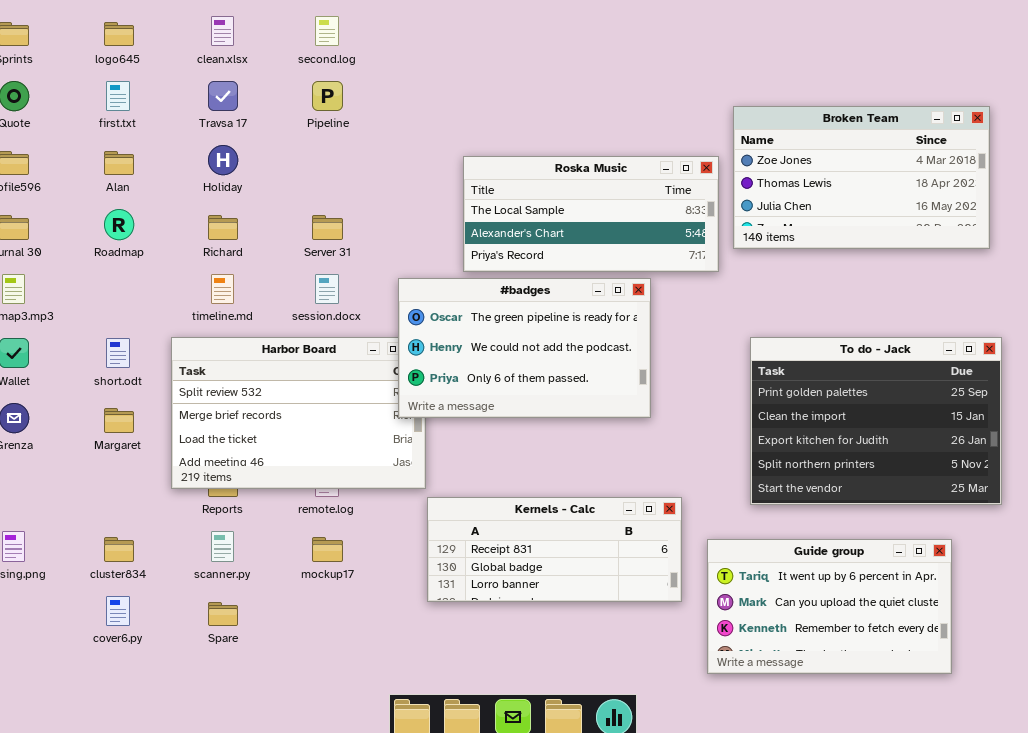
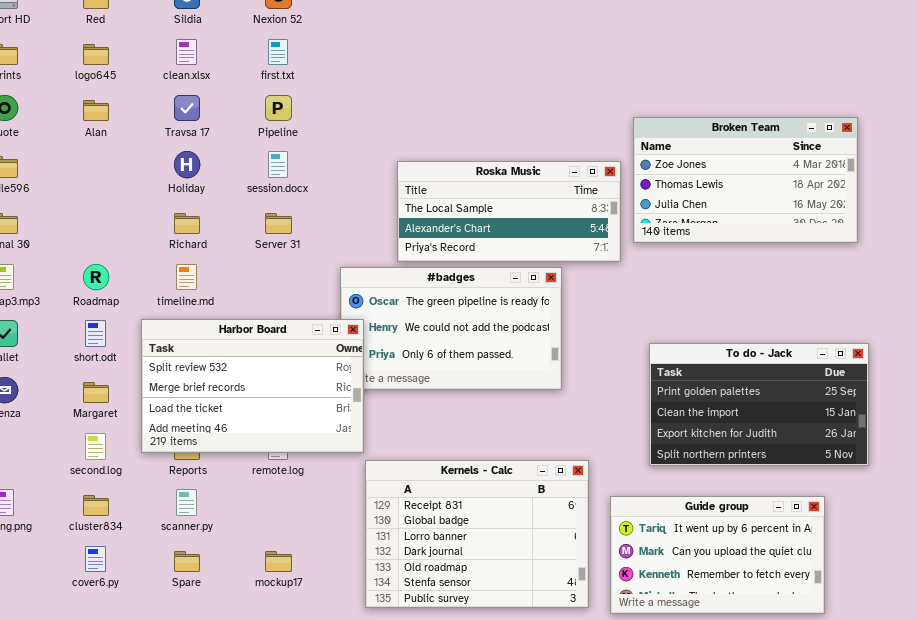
second.log: [315,16,339,46] -> [85,433,106,460], moved
first.txt: [106,81,130,111] -> [268,39,288,65], moved
Alan: [104,151,134,175] -> [83,100,109,121], moved
Roadmap: [104,209,134,240] -> [83,264,109,290], moved
session.docx: [315,274,339,304] -> [268,151,288,178], moved
Harbor Board: [171,337,426,489] -> [141,319,364,453], raised
To do - Jack: [750,337,1002,505] -> [649,343,869,466], resized
Kernels - Calc: [427,497,682,602] -> [365,460,589,608], resized
mockup17: [312,537,343,562] -> [265,551,292,572], moved

